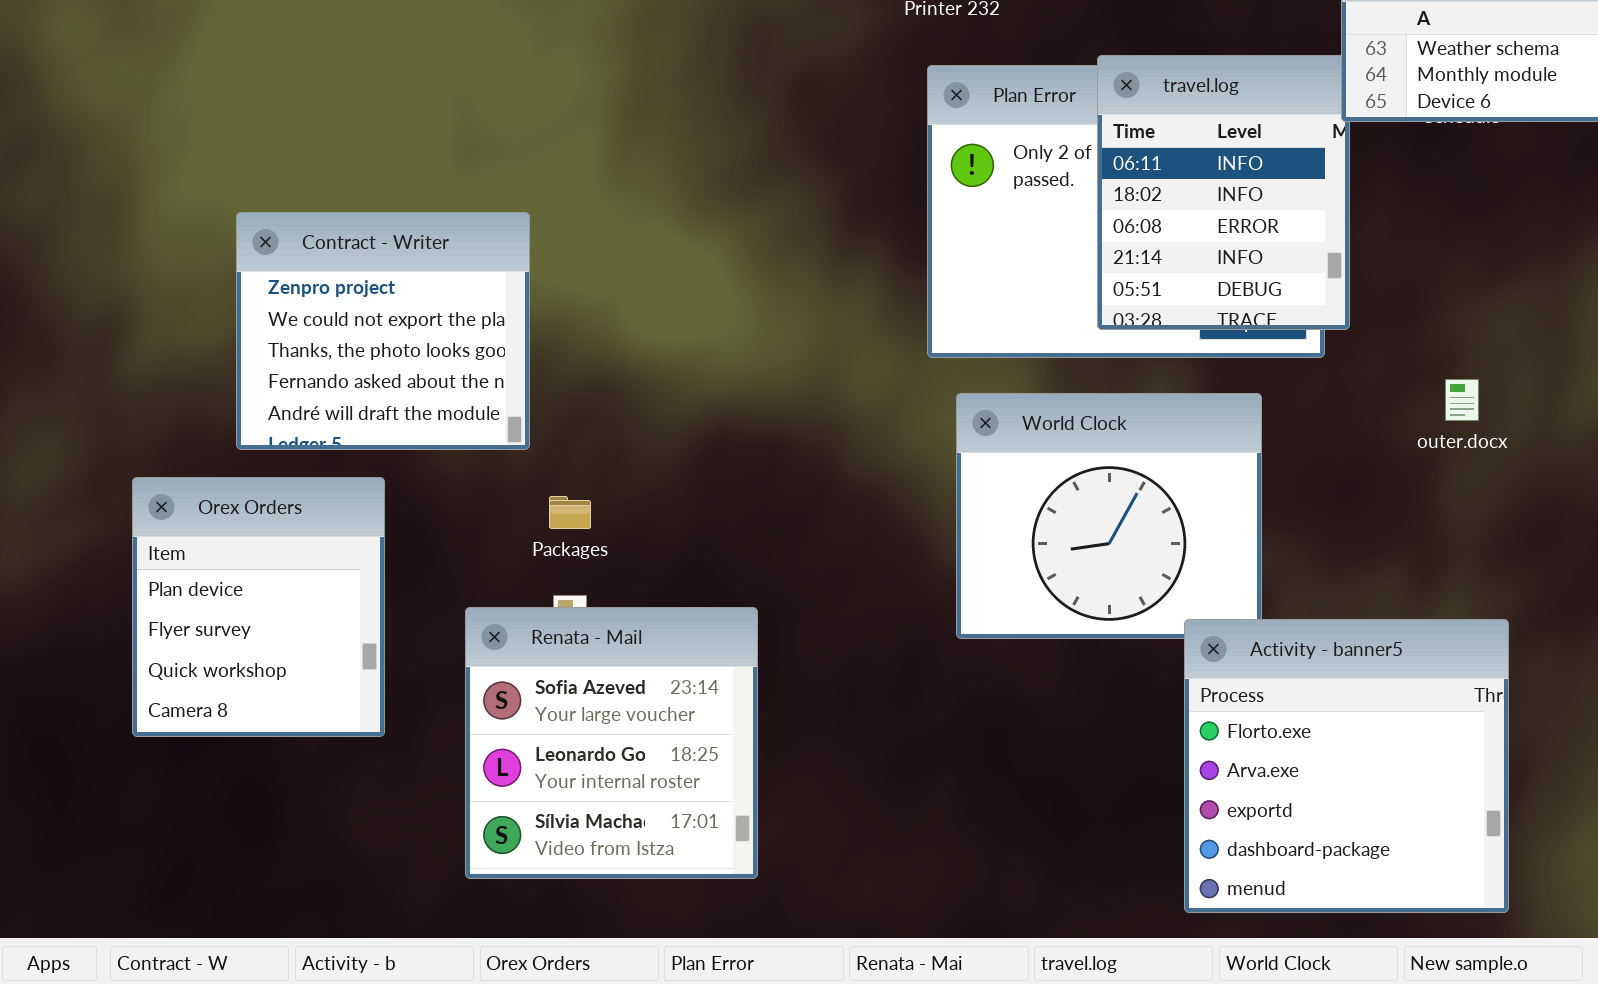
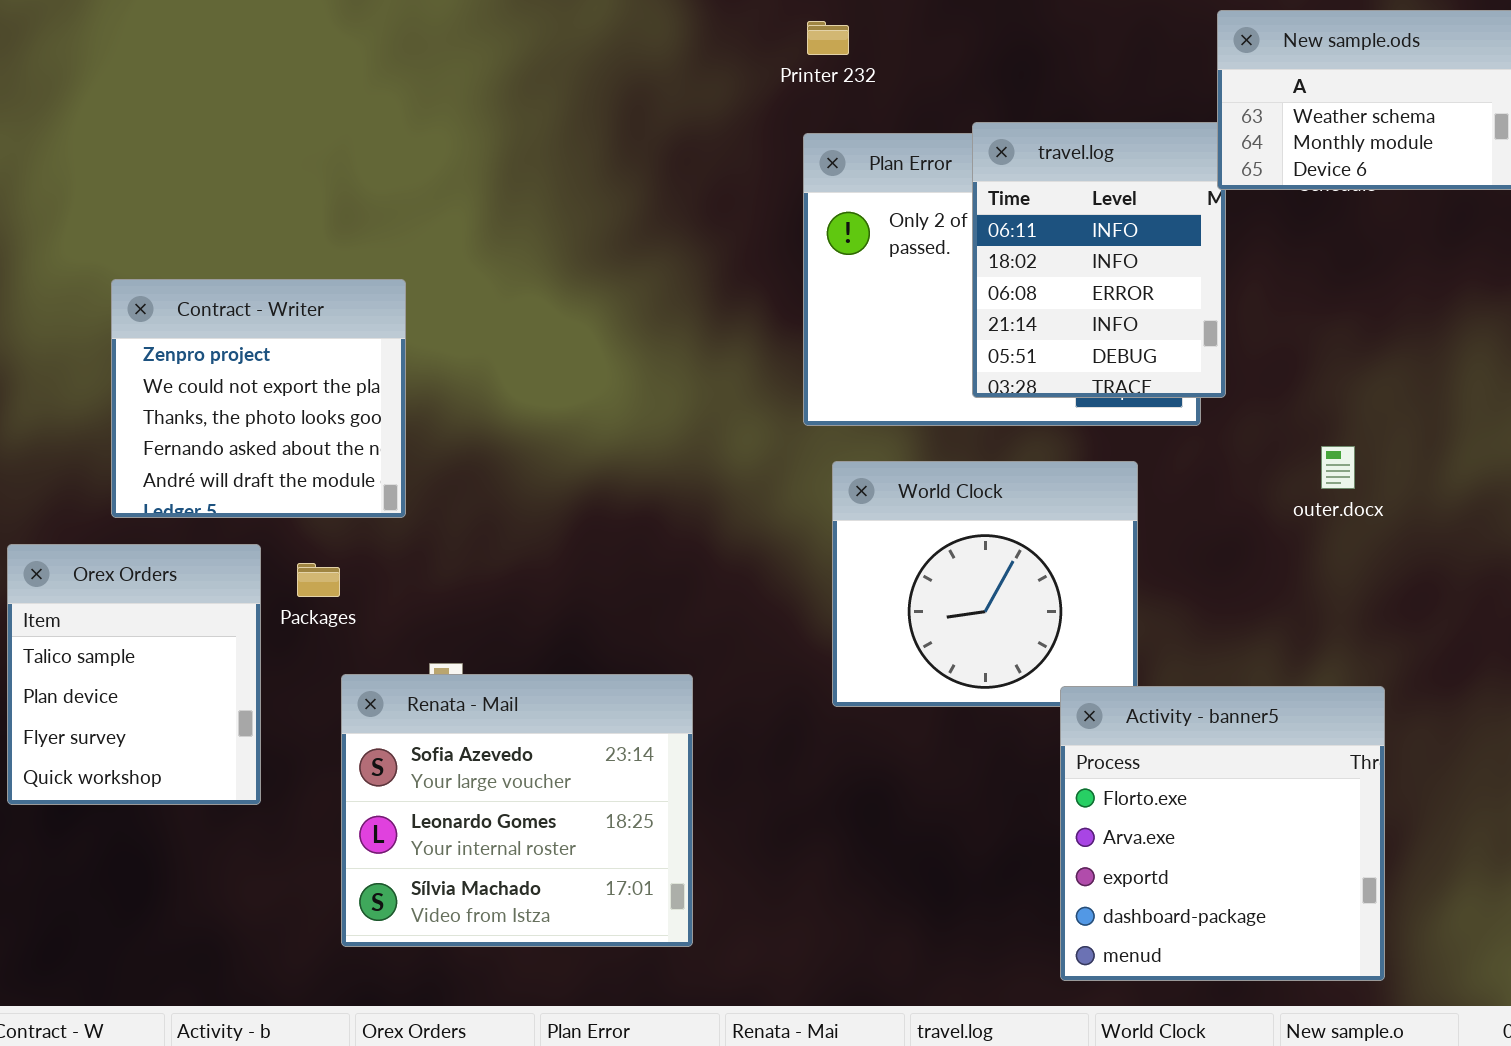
Orex Orders: [132,477,385,737] -> [7,544,261,805], scrolled up 1 row
Packages: [549,496,591,529] -> [297,563,340,597], moved
Renata - Mail: [465,607,758,879] -> [341,674,693,947], resized

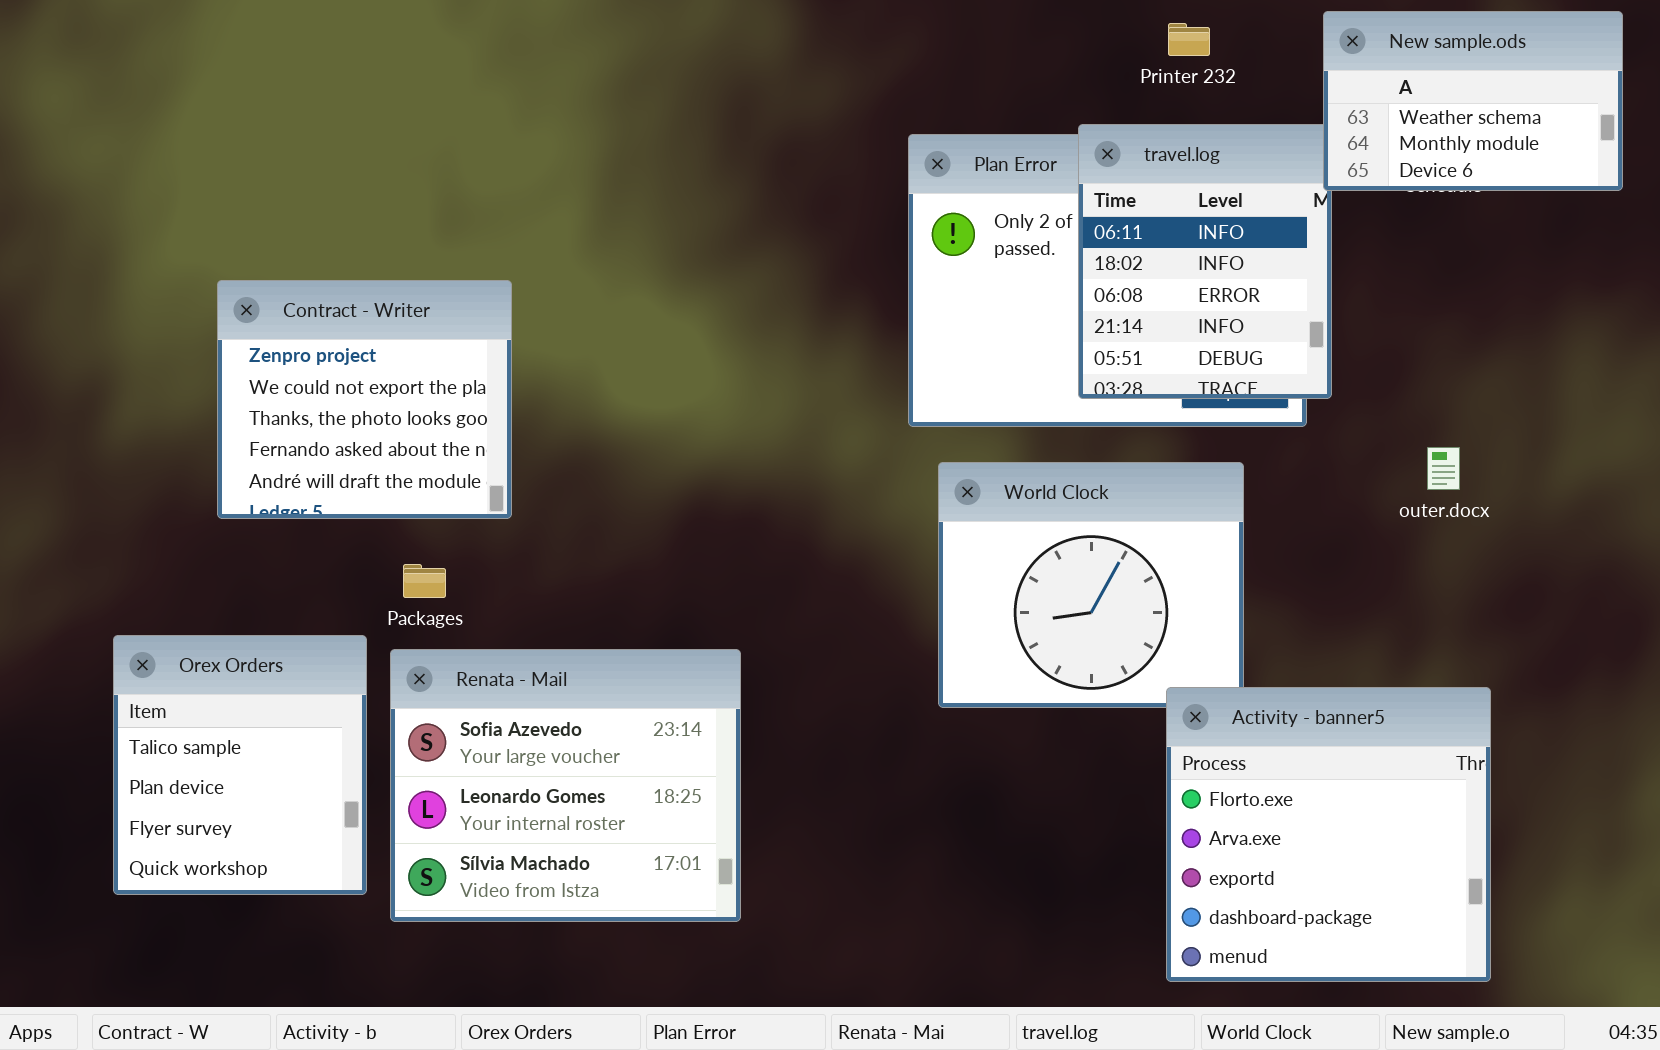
Printer 232: [807,21,849,55] -> [1168,23,1210,56], moved
Orex Orders: [7,544,261,805] -> [113,635,367,895], moved
Renata - Mail: [341,674,693,947] -> [390,649,741,922], moved

